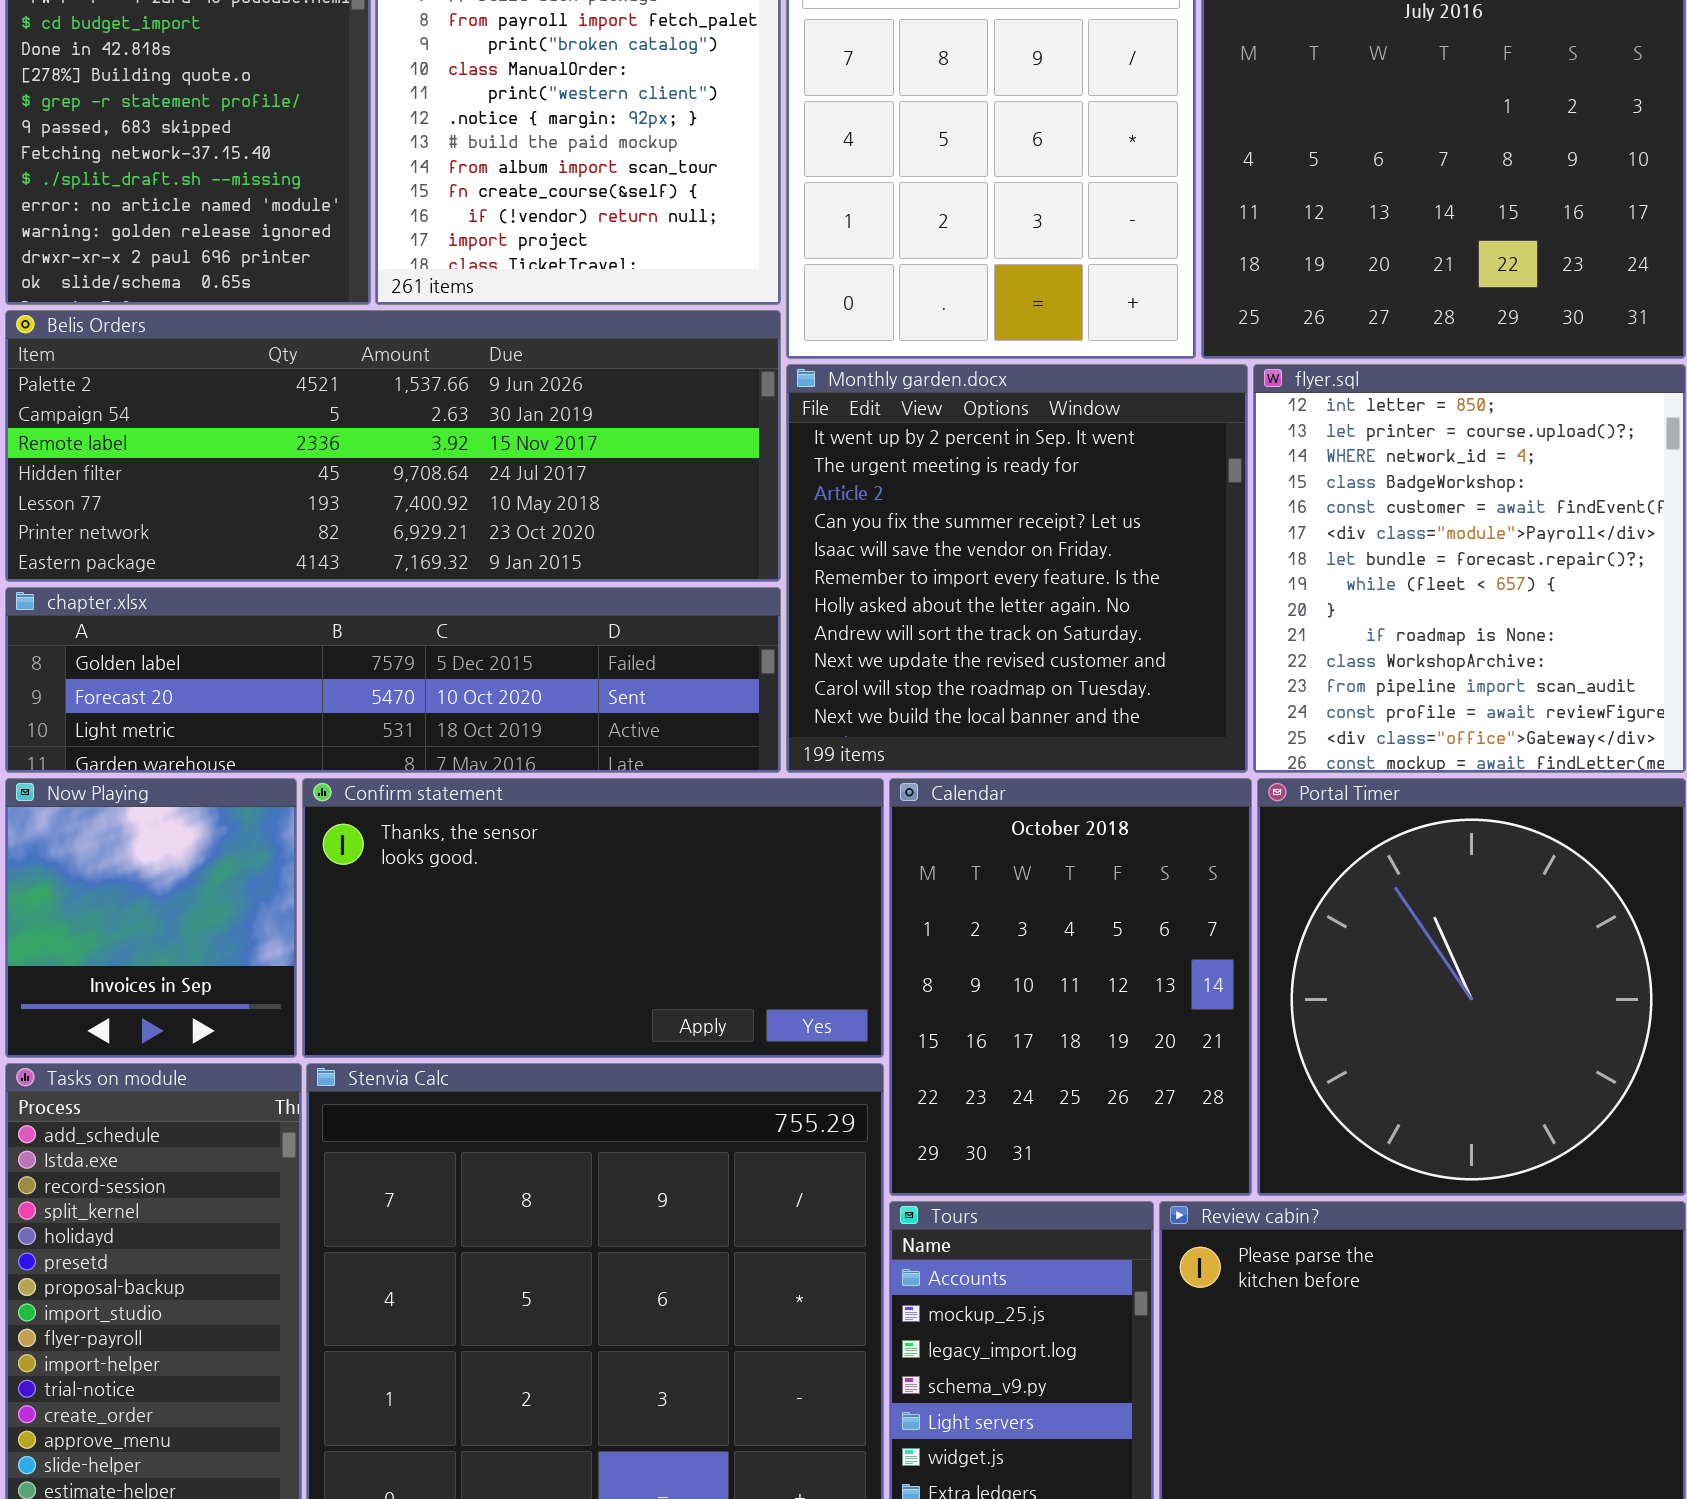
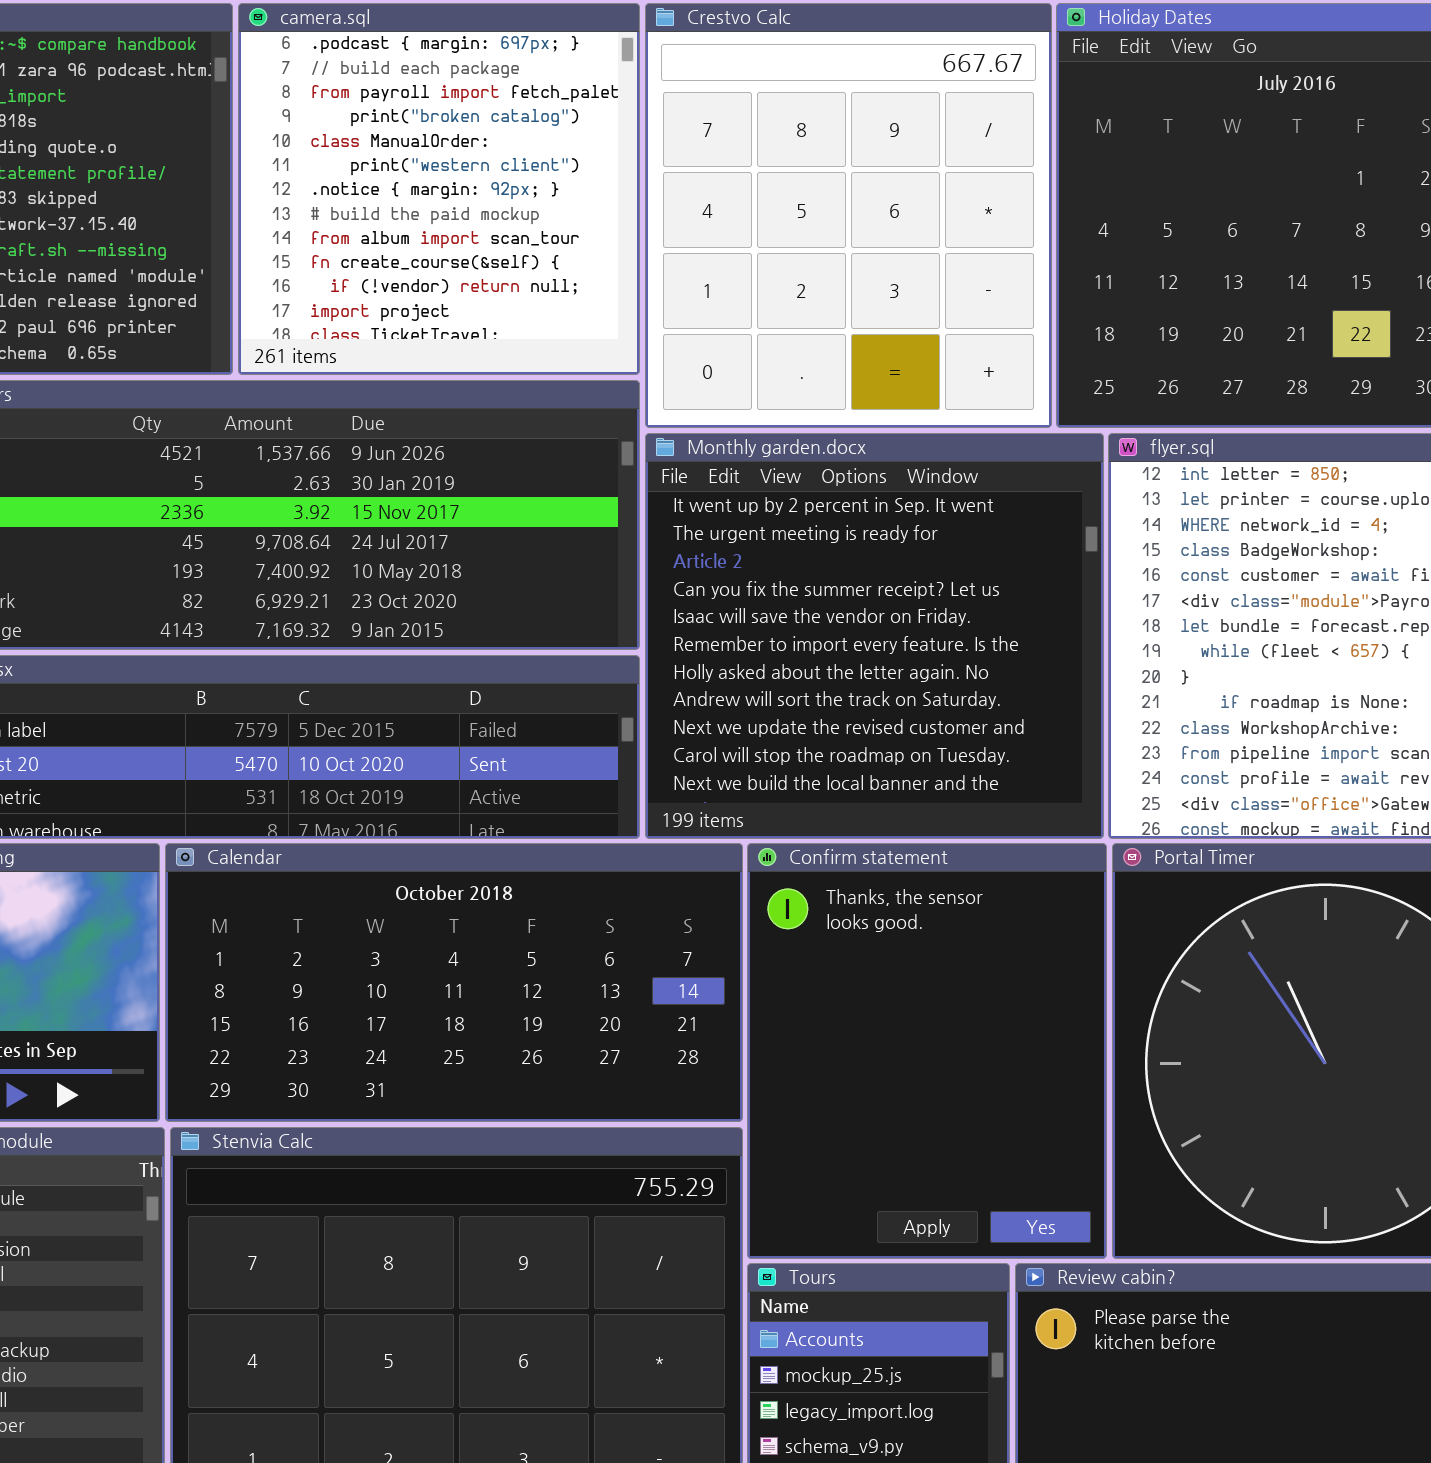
Confirm statement: [302,778,884,1058] -> [747,843,1107,1259], moved, resized
Calendar: [889,778,1252,1196] -> [165,843,743,1122], moved, resized

